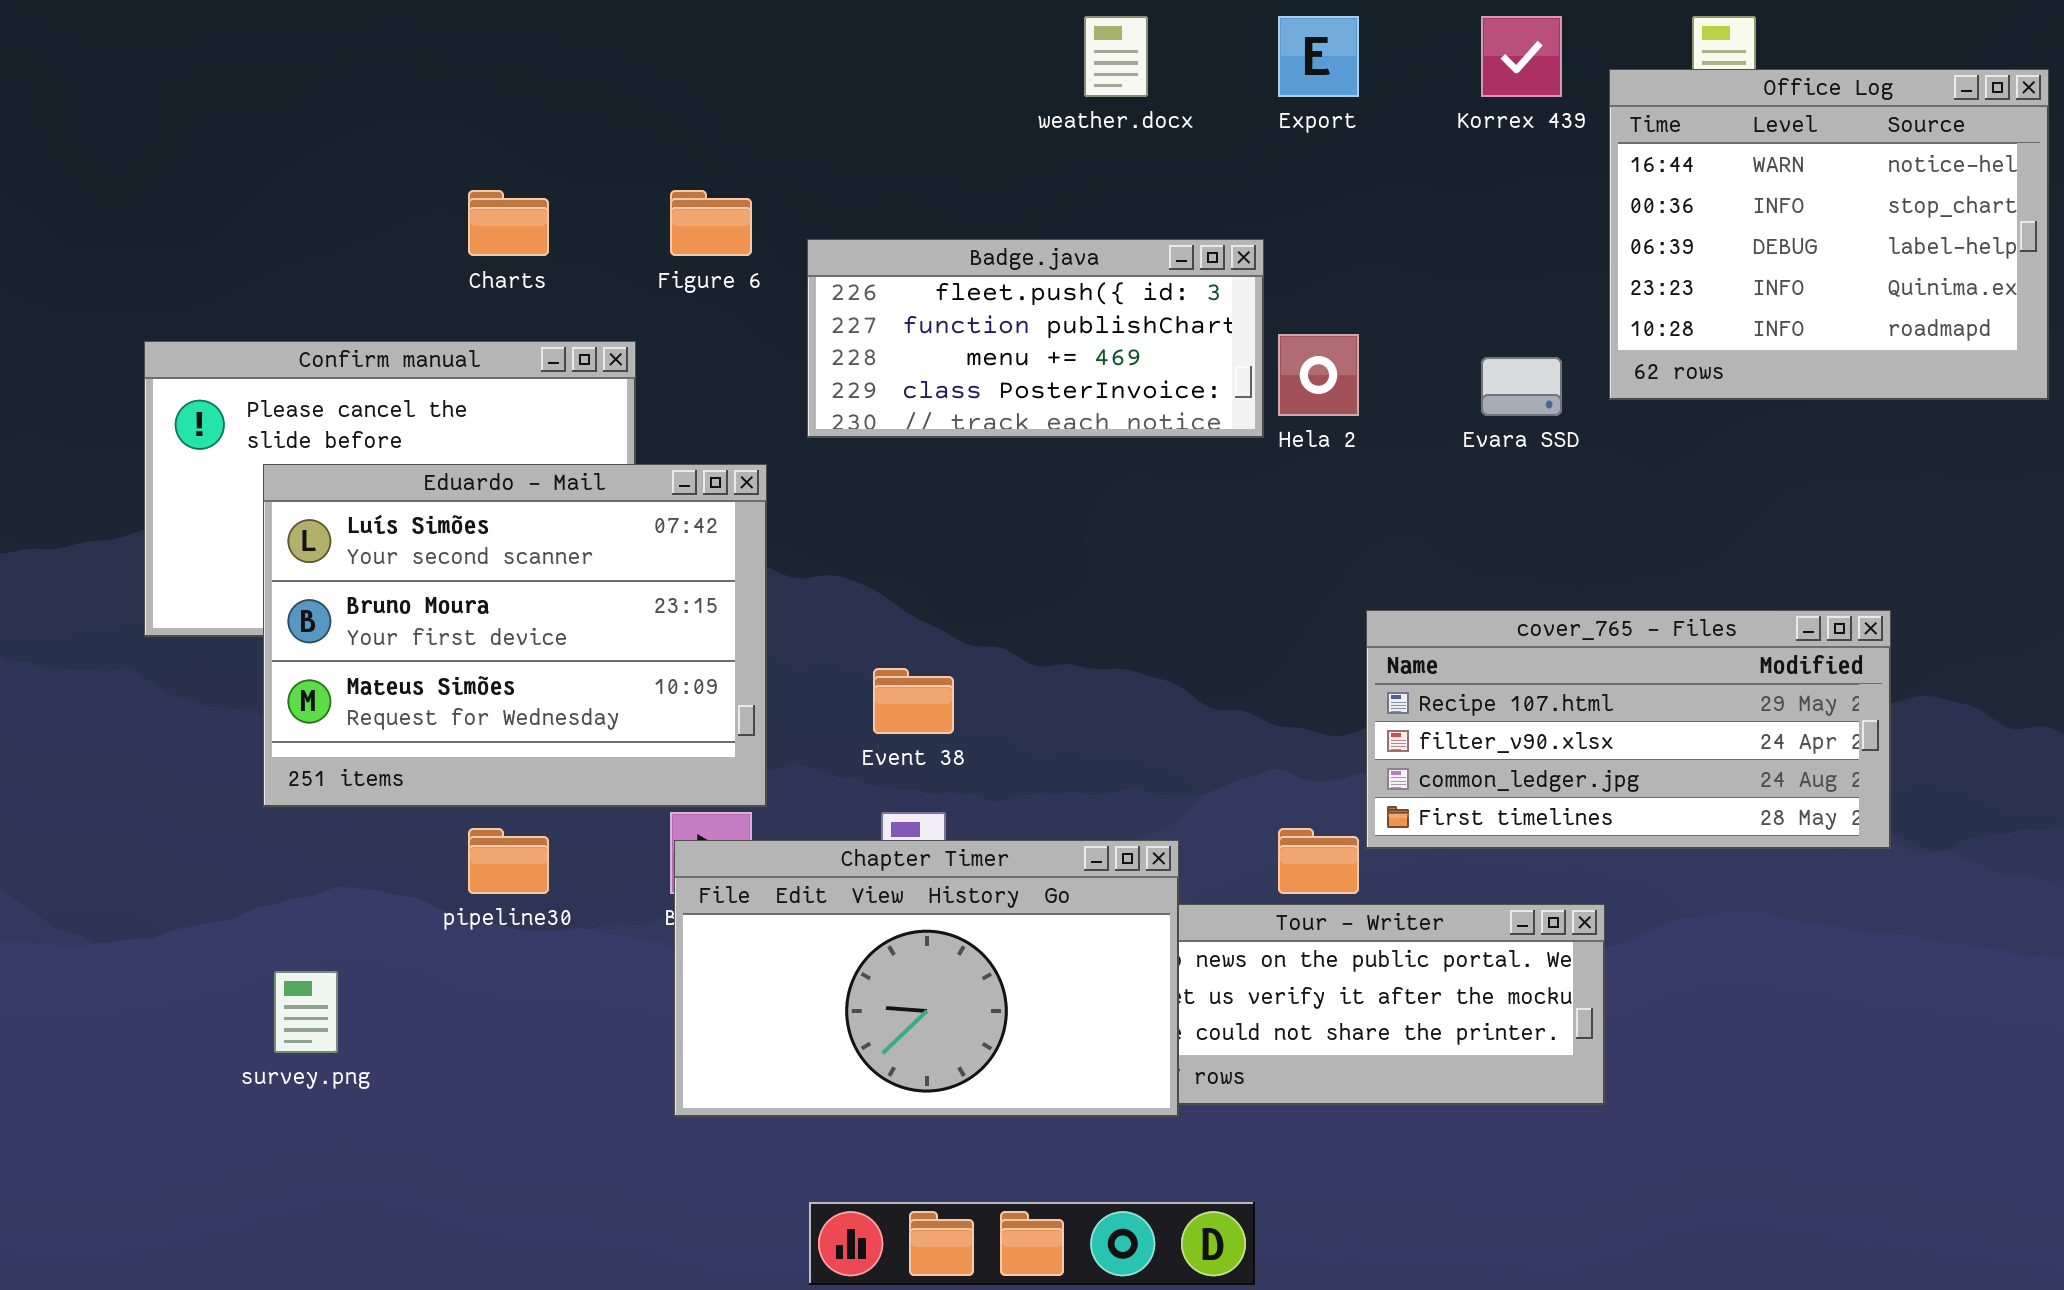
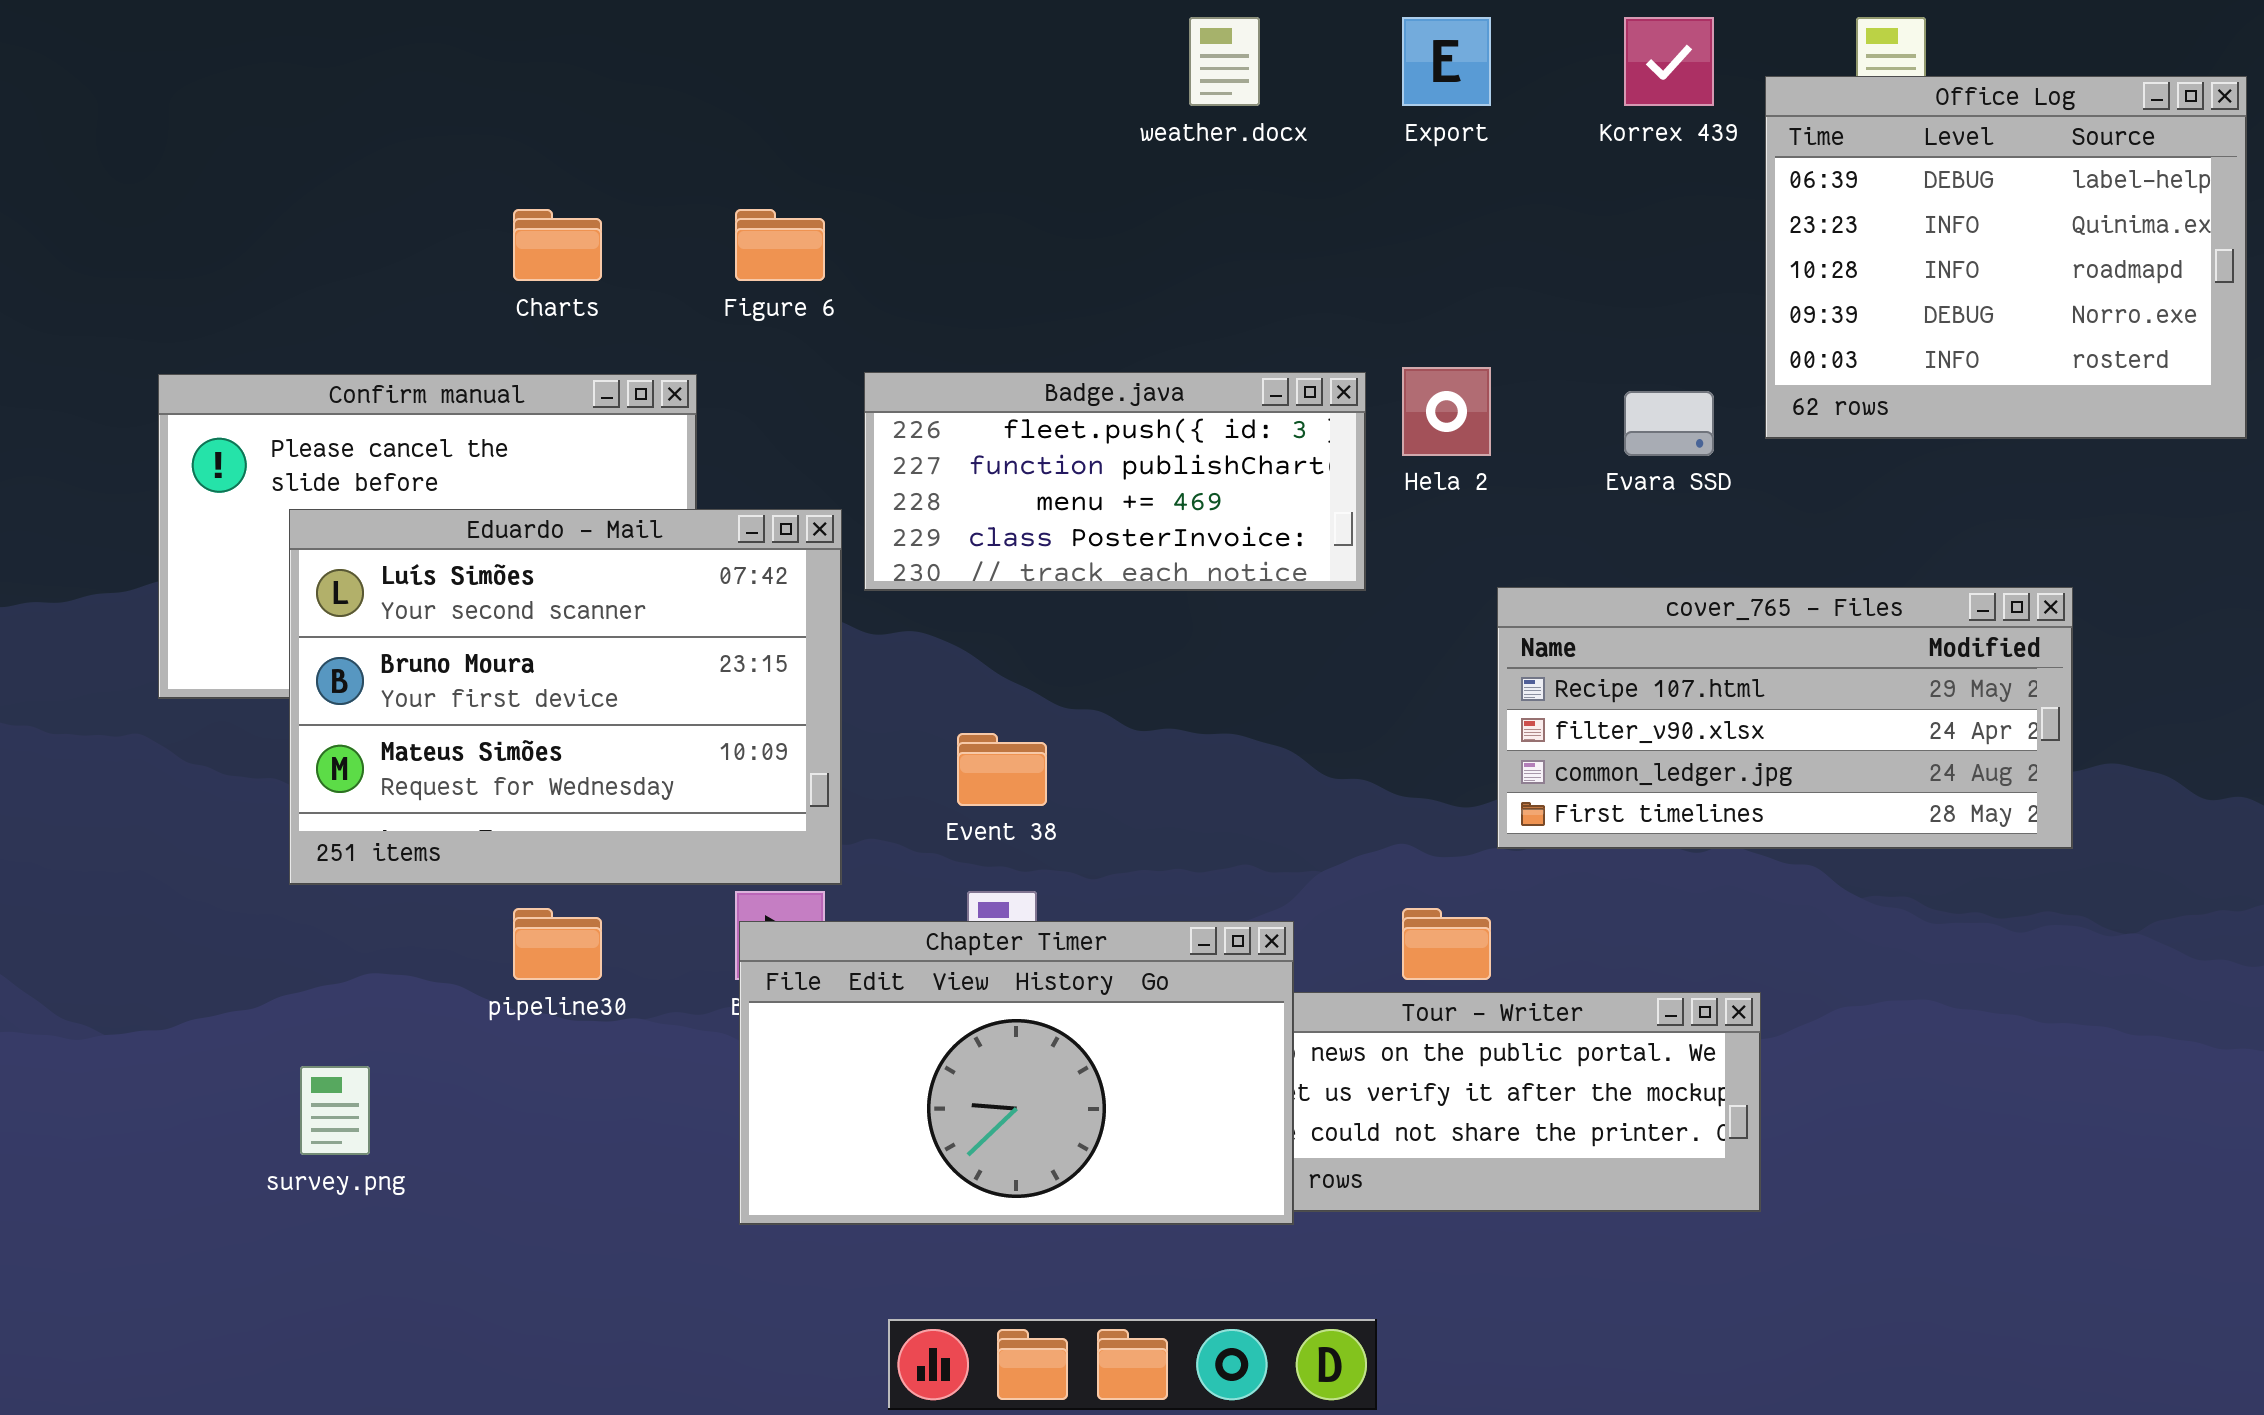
Office Log: [1609,69,2049,400] -> [1765,76,2247,439], scrolled down 2 rows
Badge.java: [807,239,1264,438] -> [864,372,1366,591], moved
cover_765 - Files: [1366,610,1891,849] -> [1497,587,2073,849], moved

